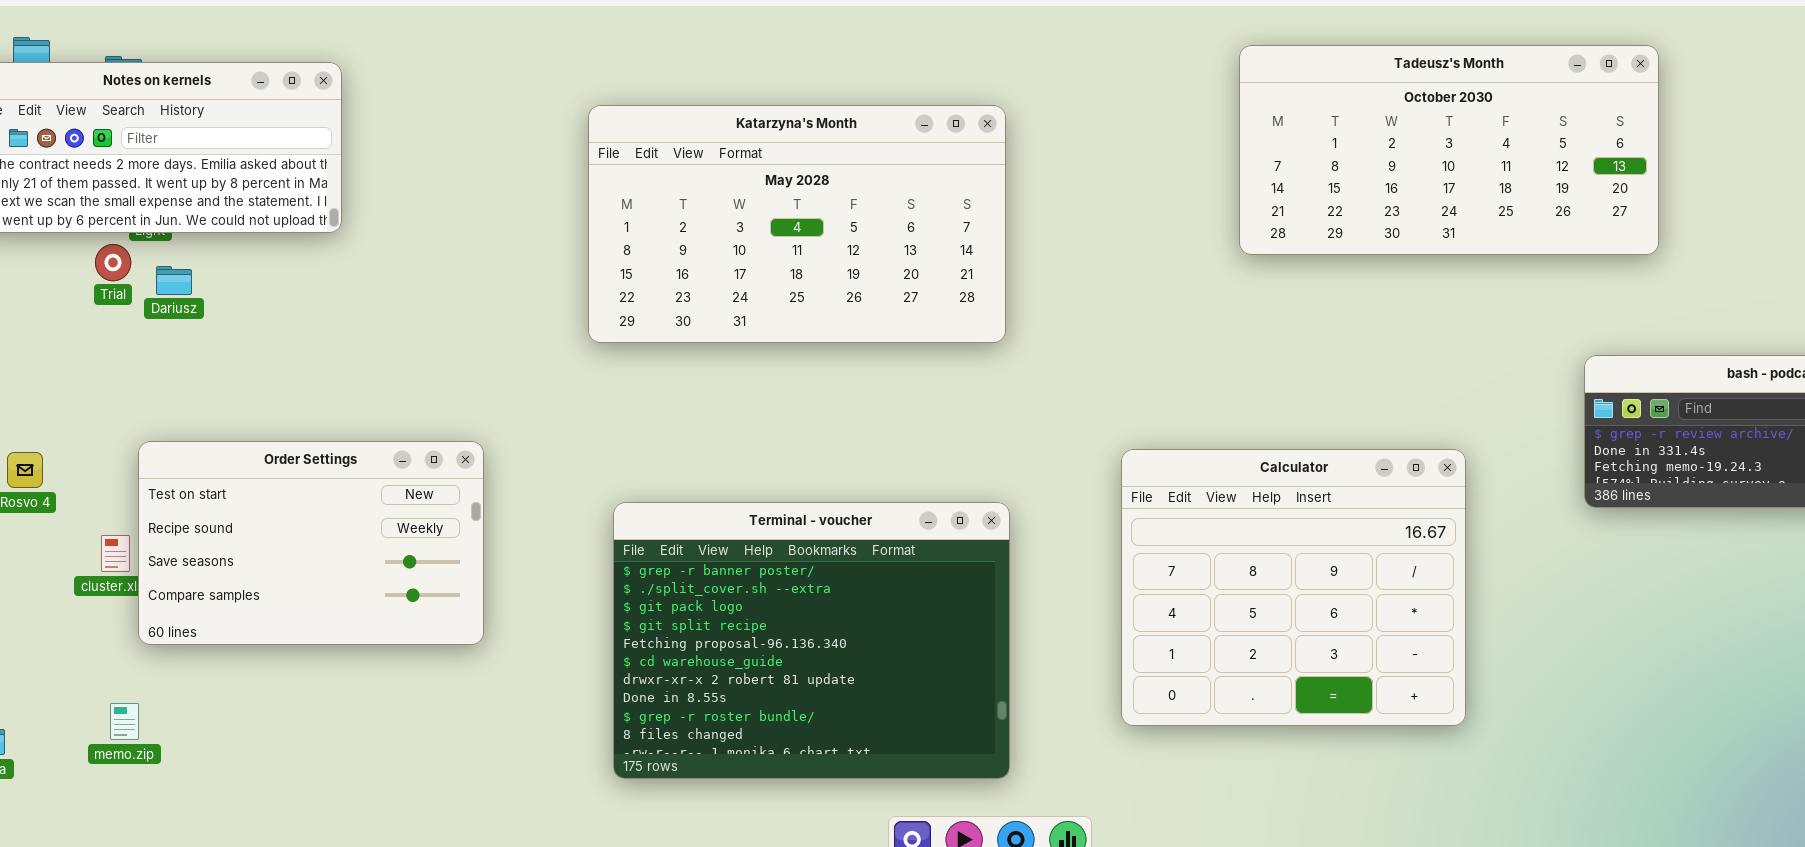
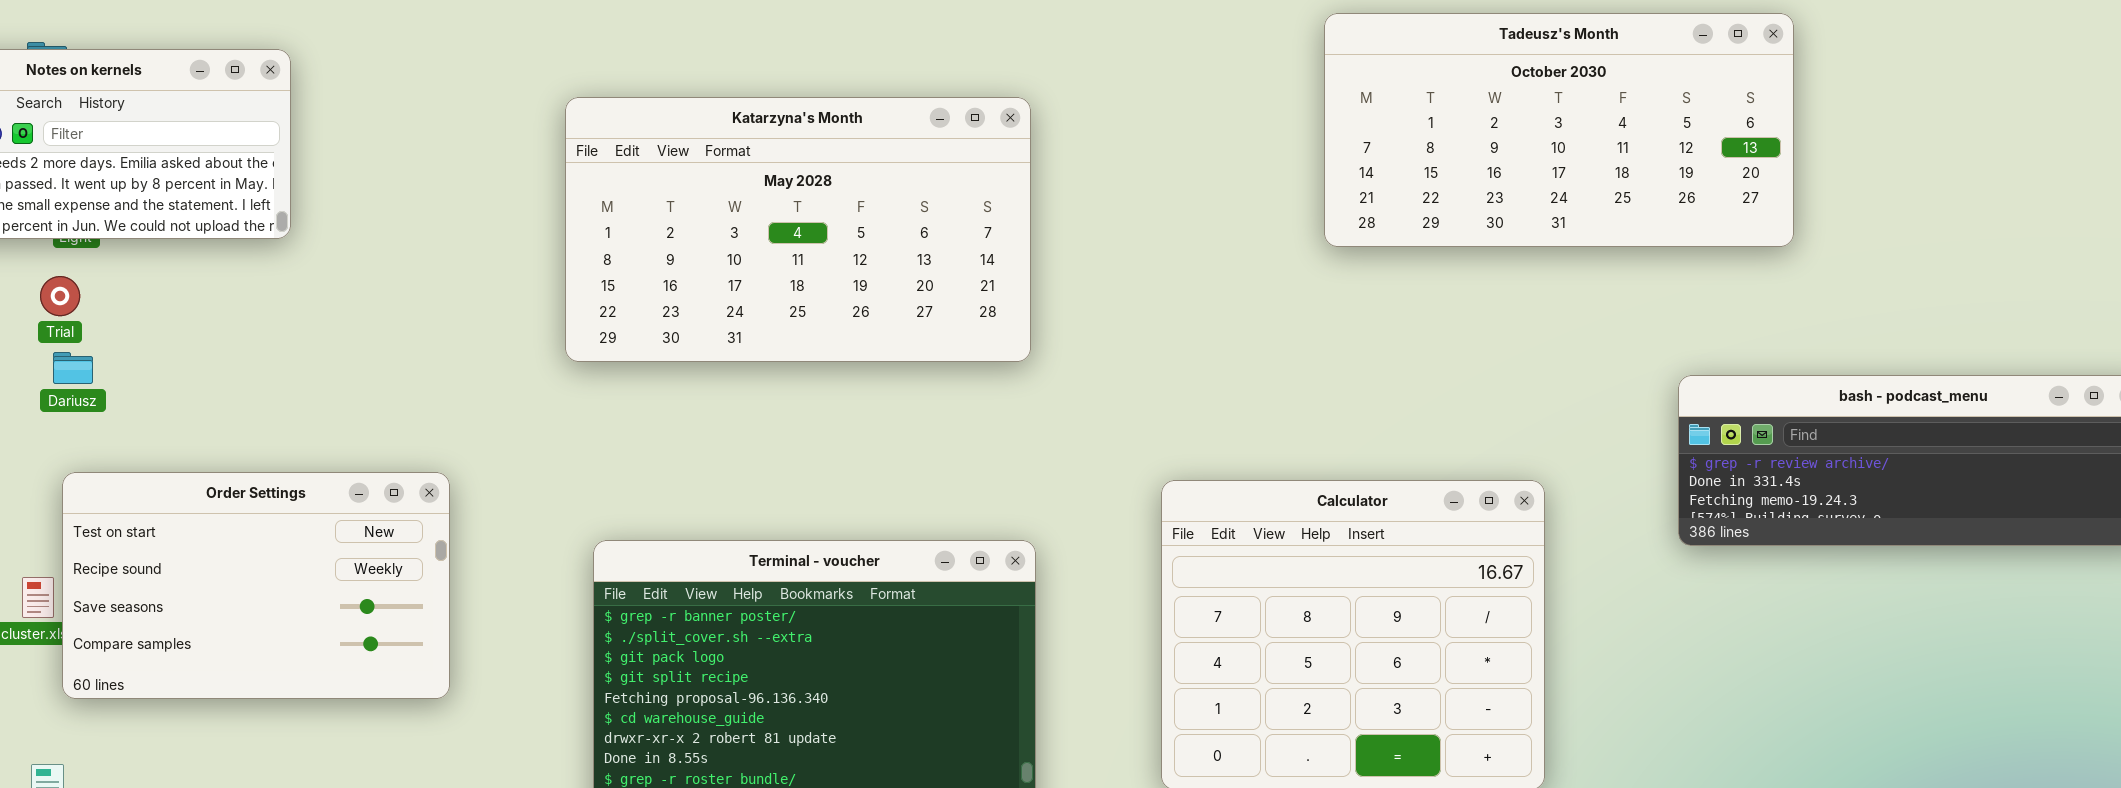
Tadeusz's Month: [1239,45,1659,255] -> [1324,13,1794,247], moved
Trial: [95,244,131,281] -> [40,276,80,316], moved
Dariusz: [156,266,192,295] -> [53,352,93,384], moved

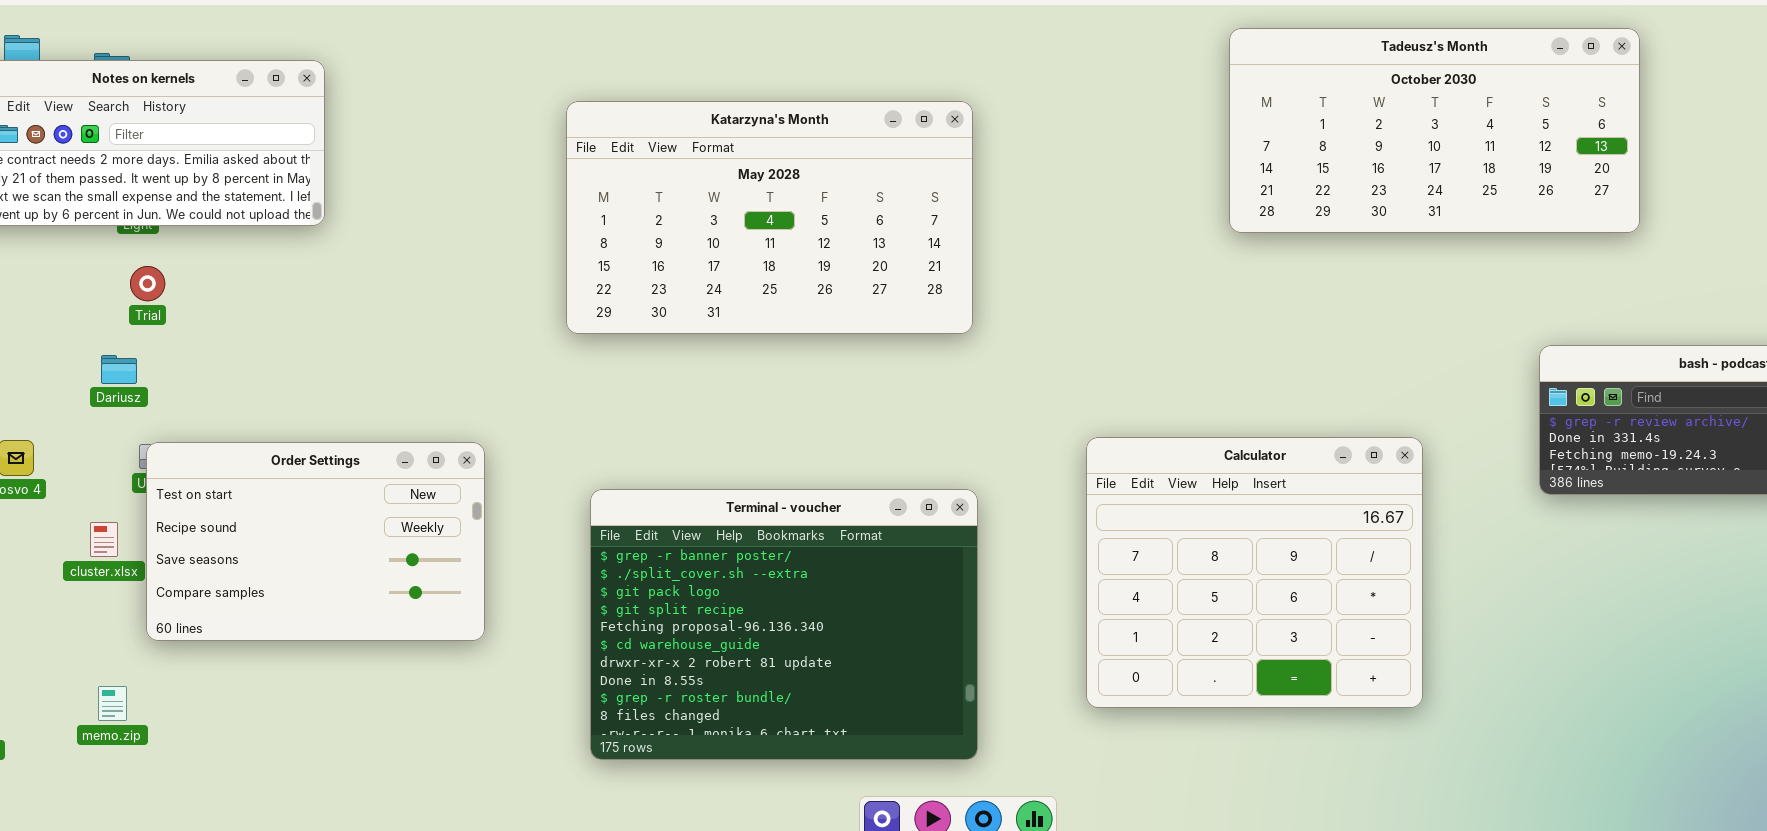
Trial: [40,276,80,316] -> [130,266,165,301], moved
Dariusz: [53,352,93,384] -> [101,355,137,384], moved
Order Settings: [62,472,450,699] -> [146,442,485,641], moved

